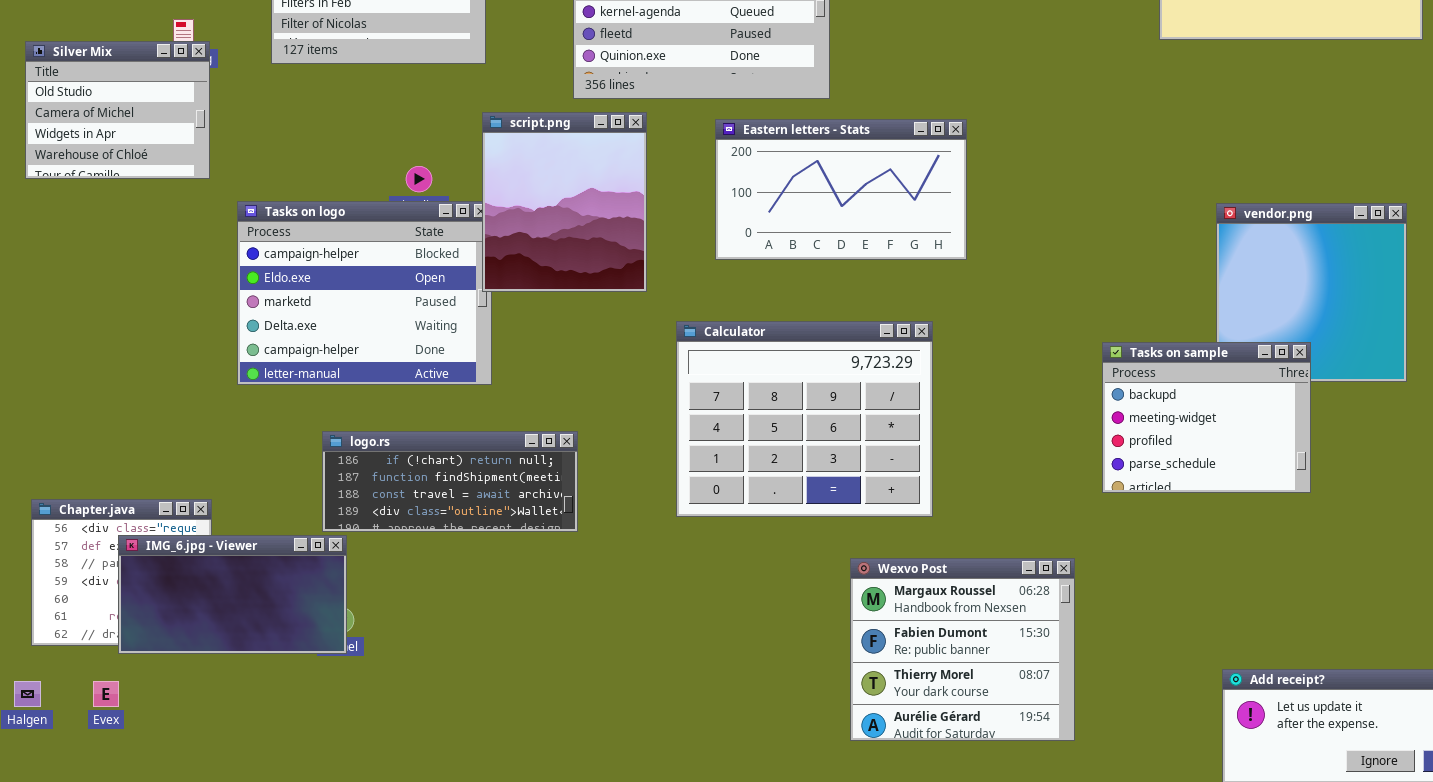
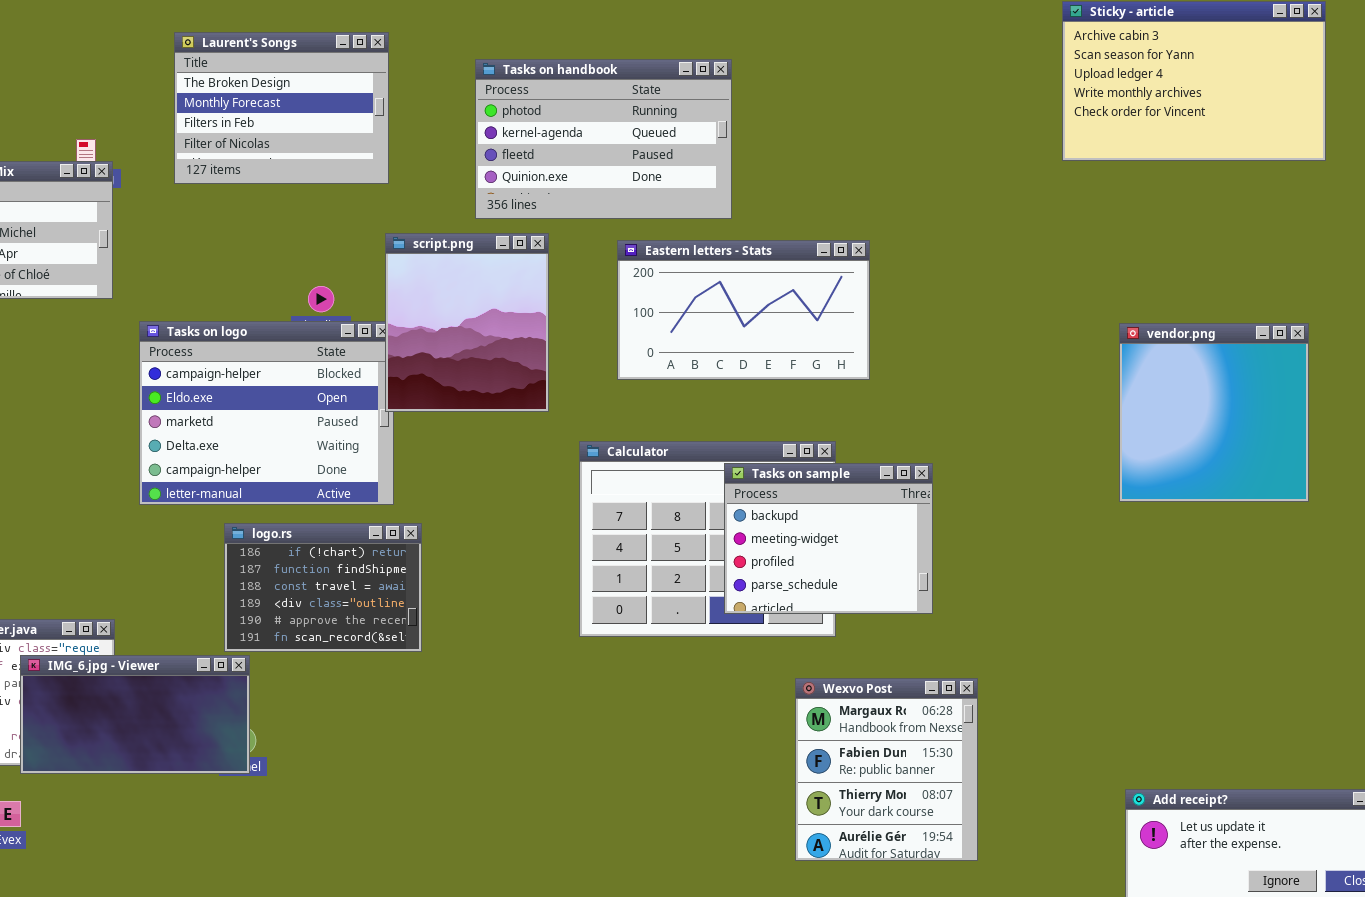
Tasks on sample: [1102,342,1311,493] -> [724,463,933,614], moved
logo.rs: [322,431,578,532] -> [224,523,422,652], resized
Wexvo Post: [850,558,1075,741] -> [795,678,978,861], resized

